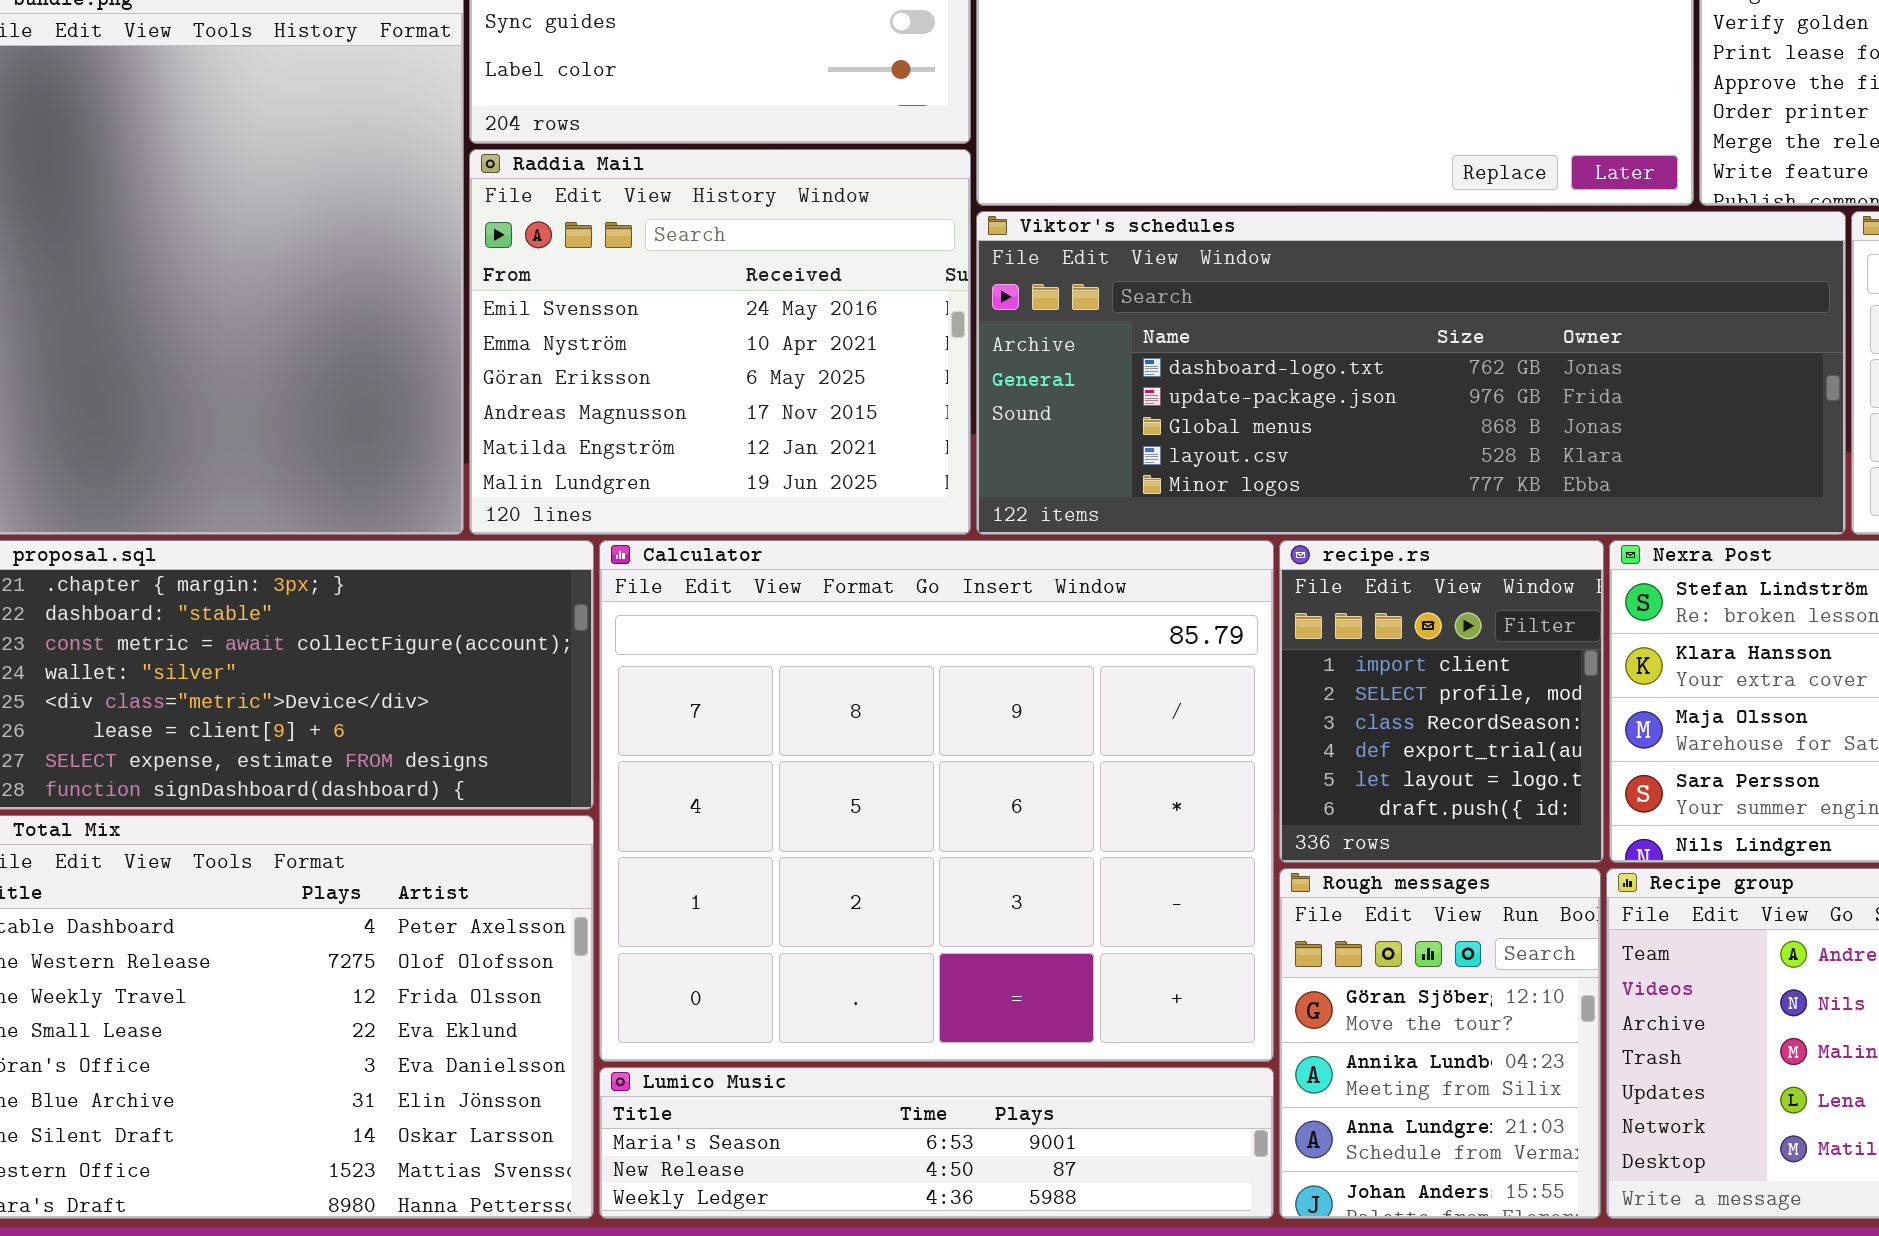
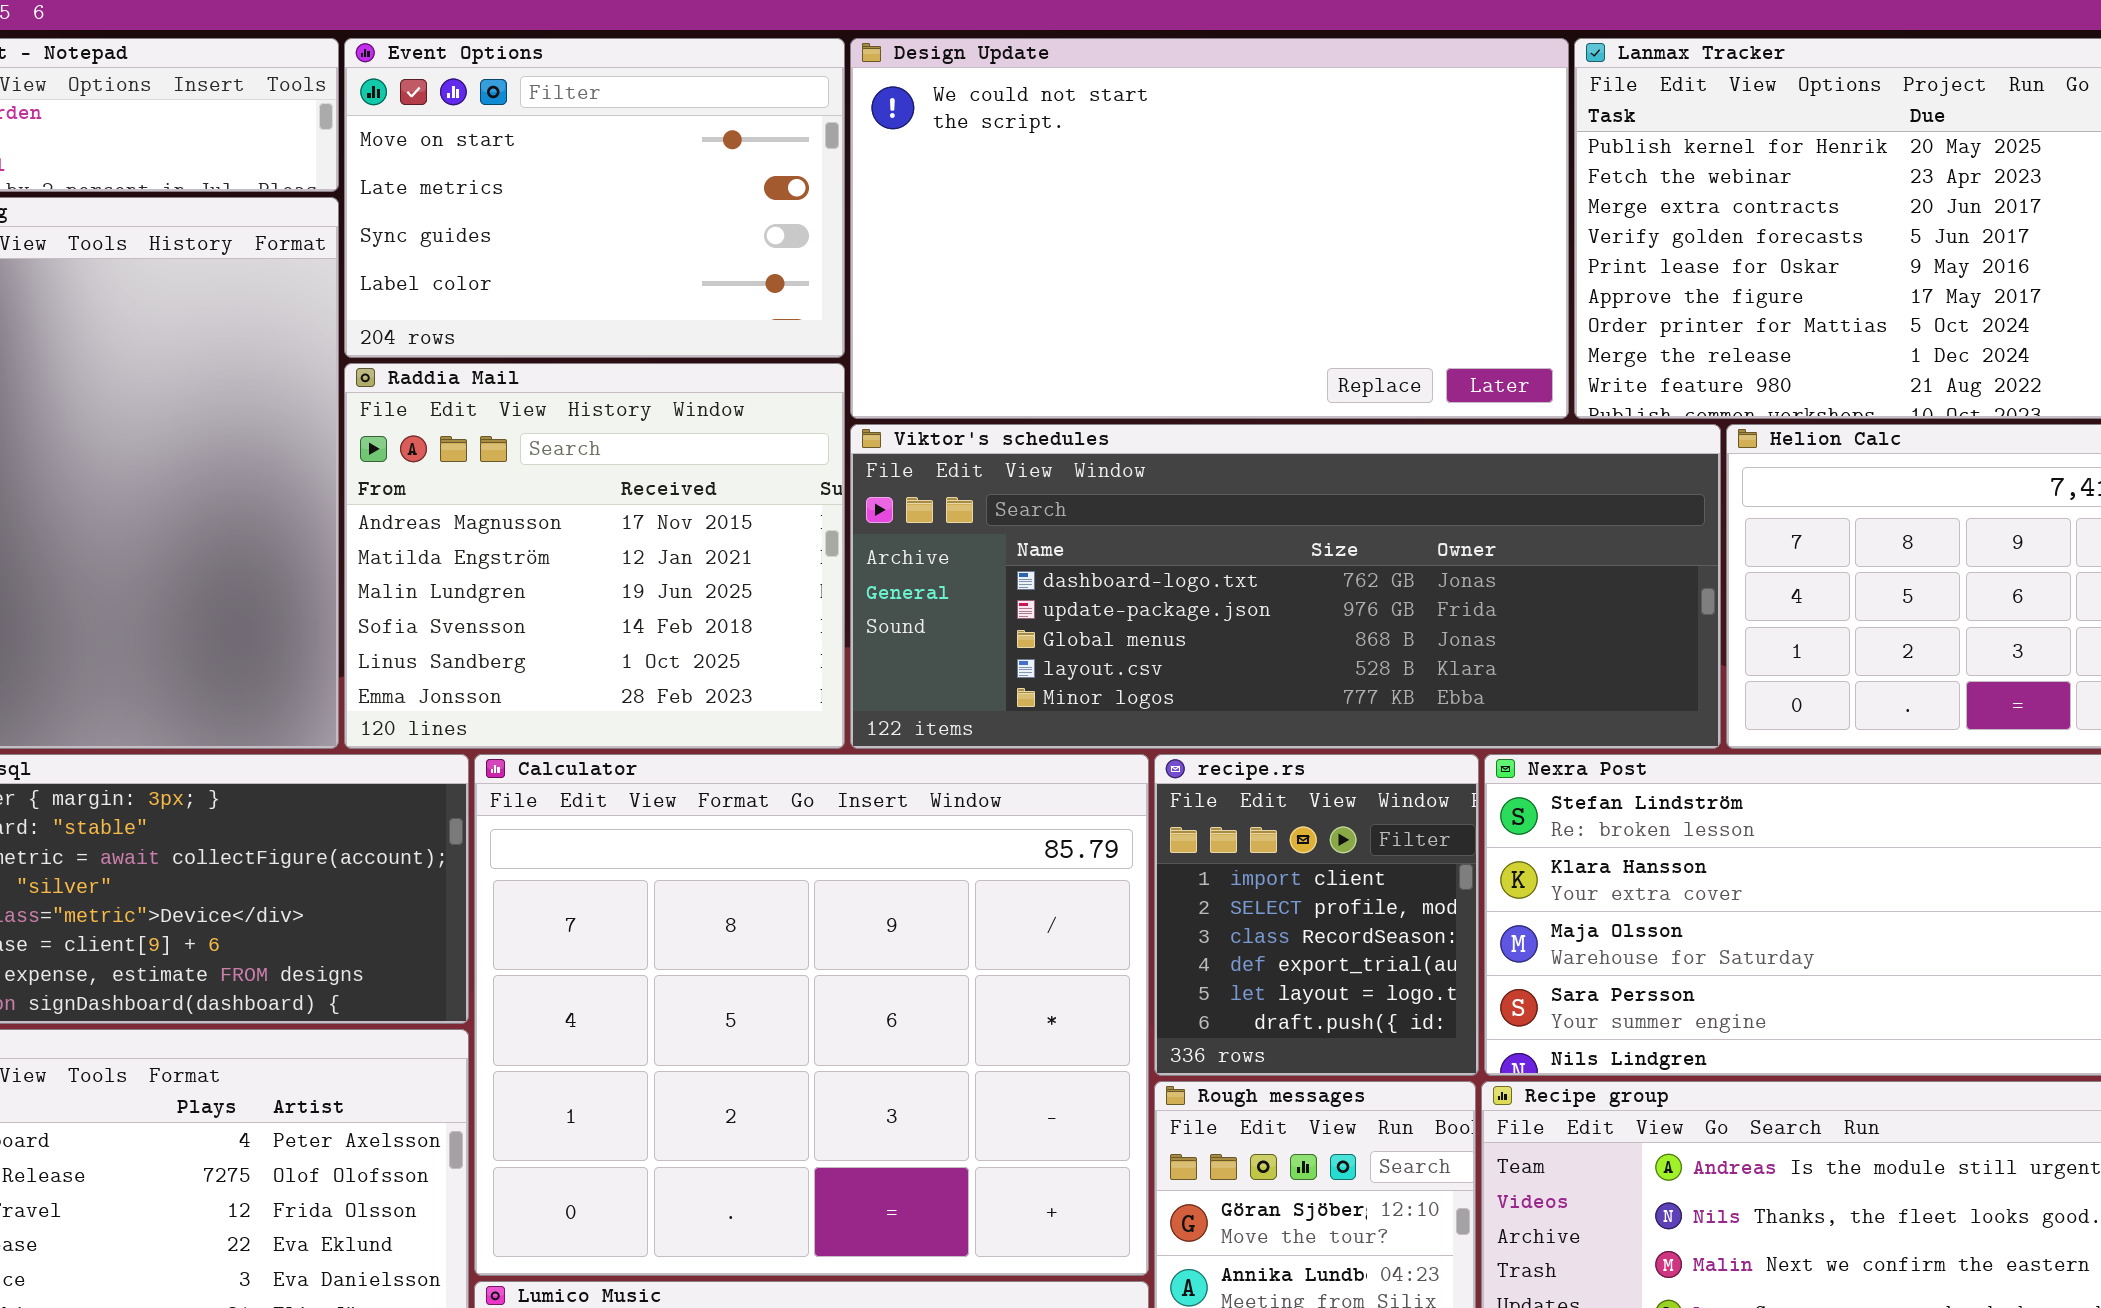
Raddia Mail: [469,149,971,535] -> [344,363,845,749], scrolled down 3 rows

